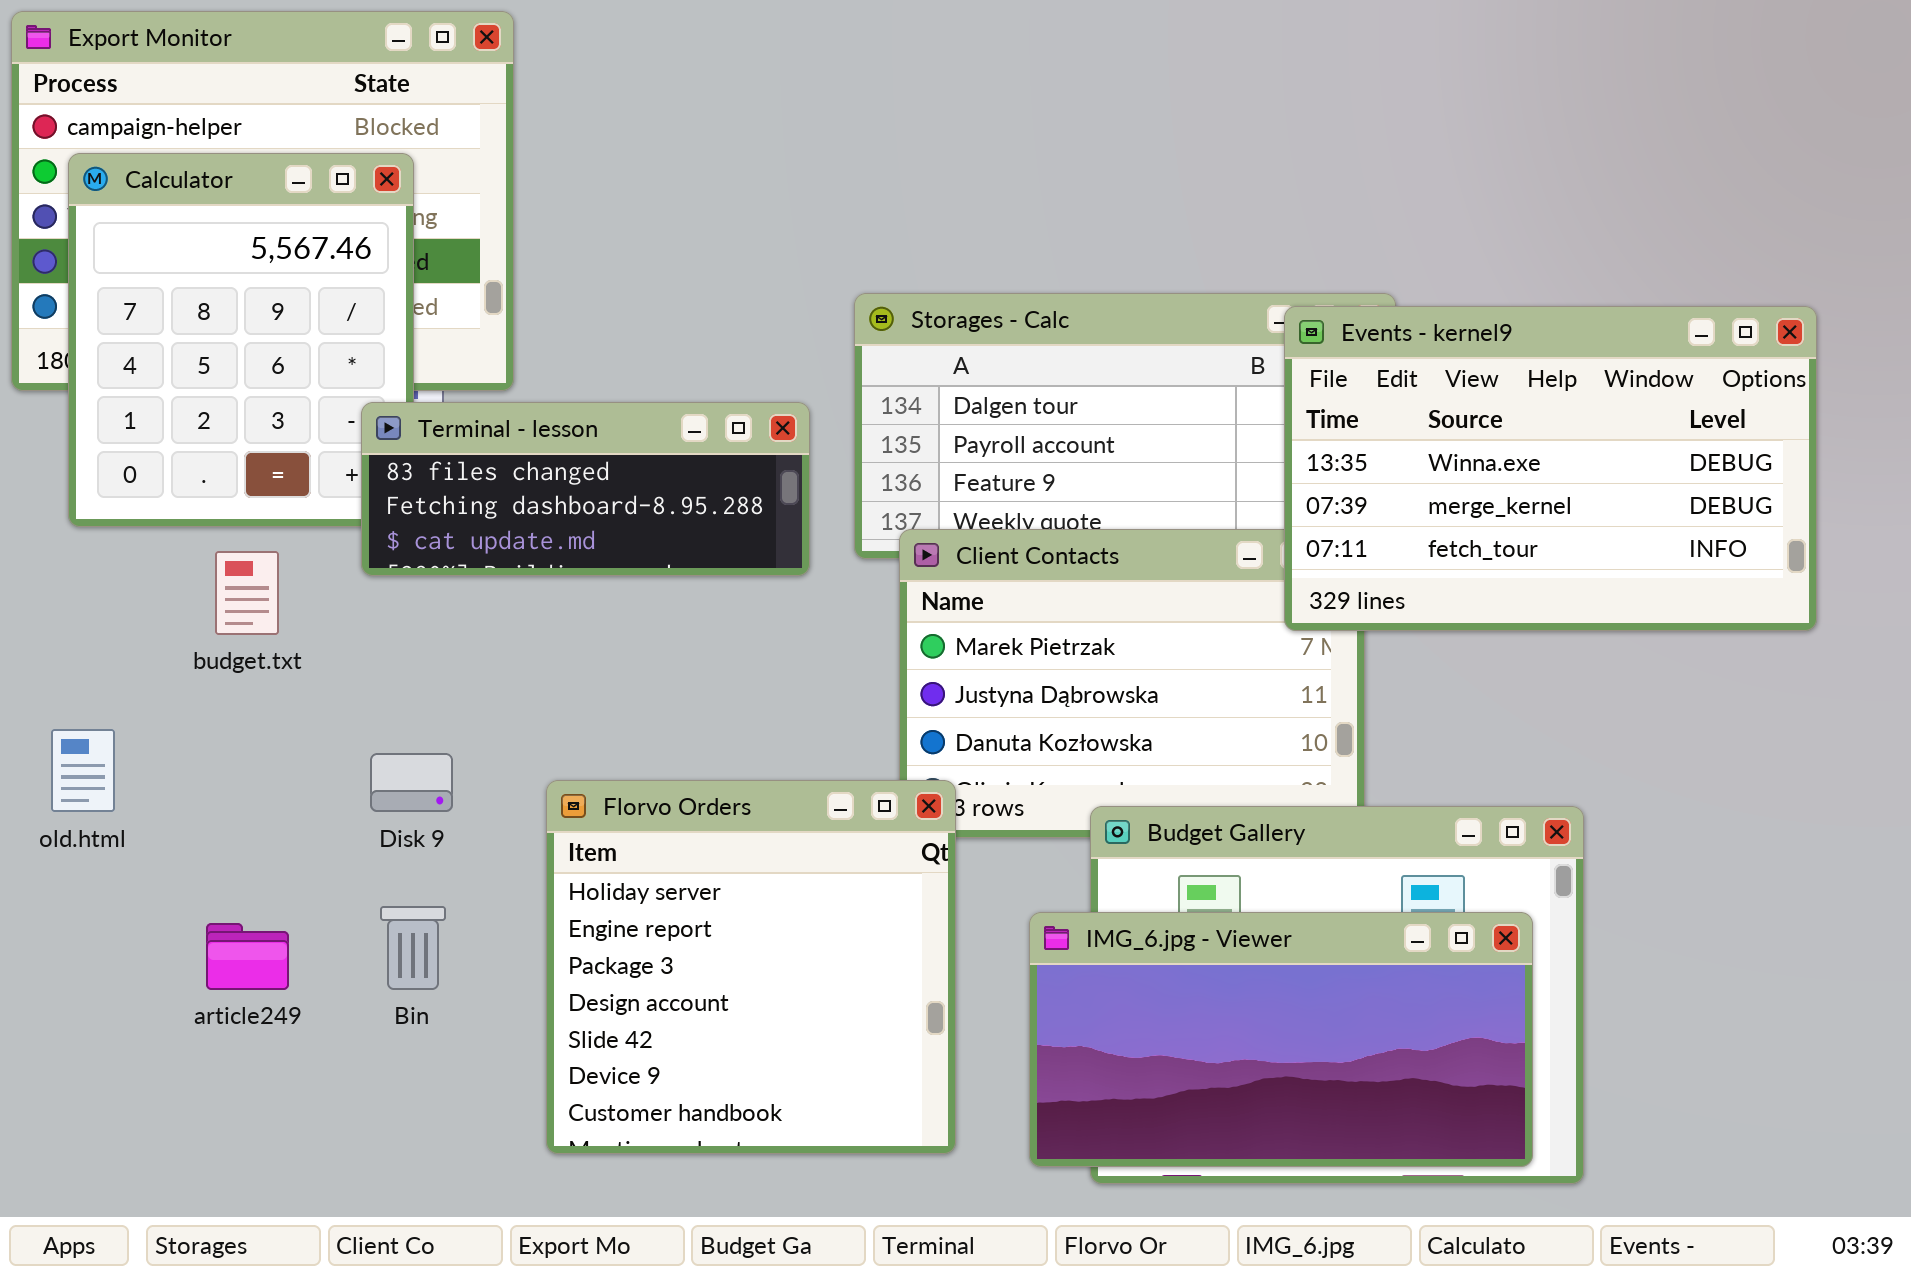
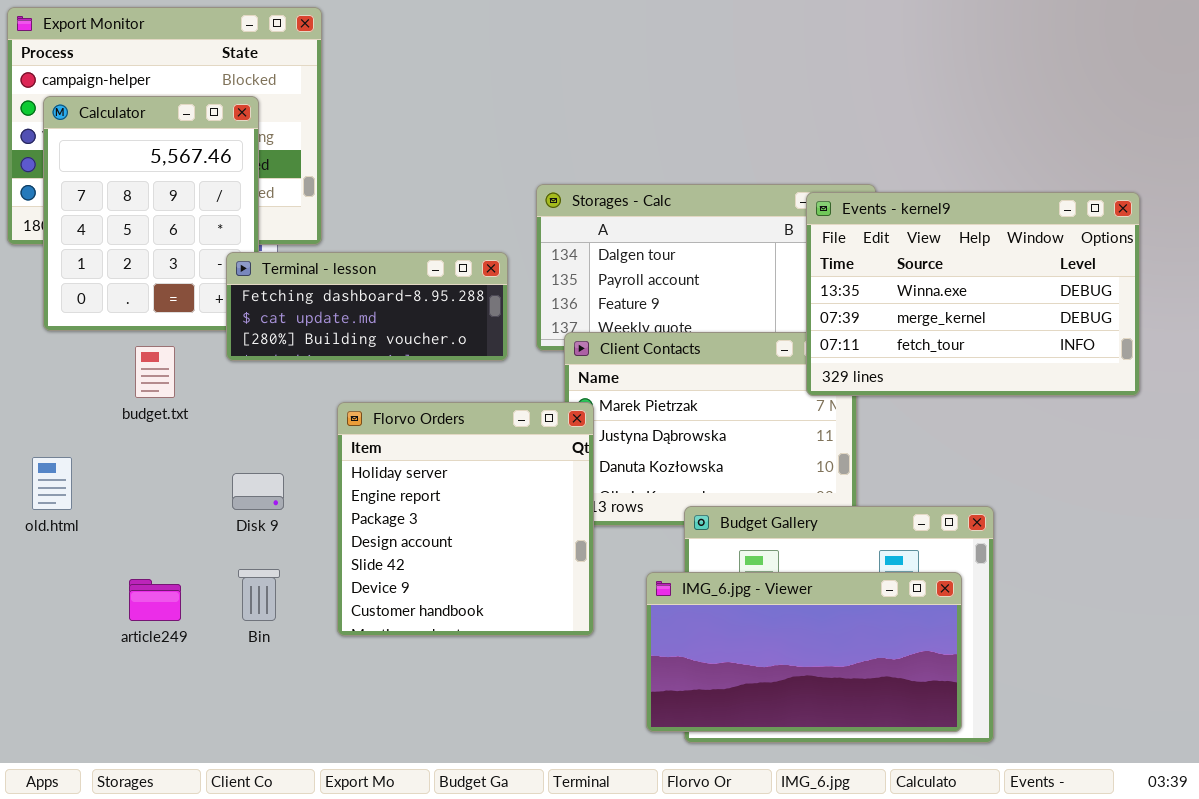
Terminal - lesson: [361,402,810,576] -> [226,252,508,361], scrolled down 1 row
Florvo Orders: [546,780,956,1154] -> [337,402,594,636], moved

